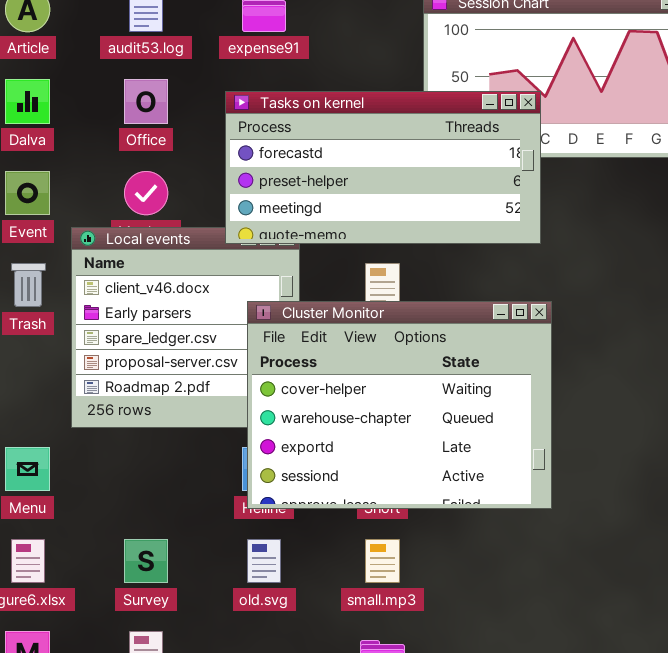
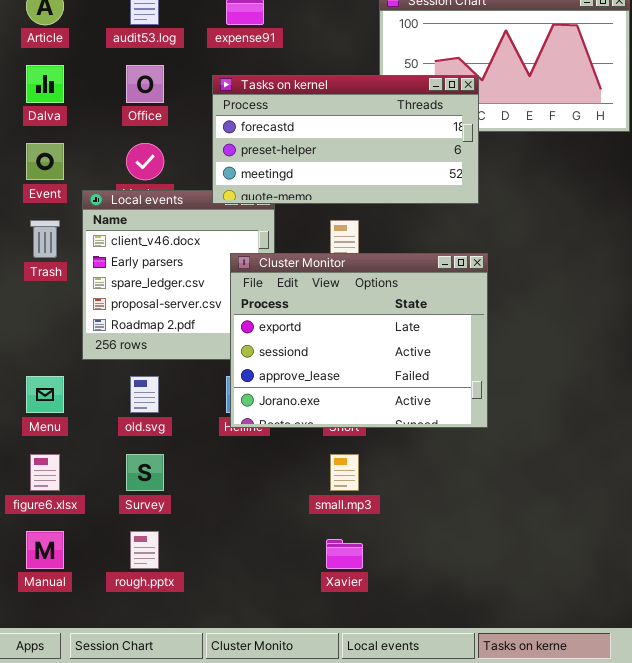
Cluster Monitor: [247,301,552,509] -> [230,253,488,428], scrolled down 2 rows
old.svg: [247,539,281,583] -> [130,376,159,413], moved

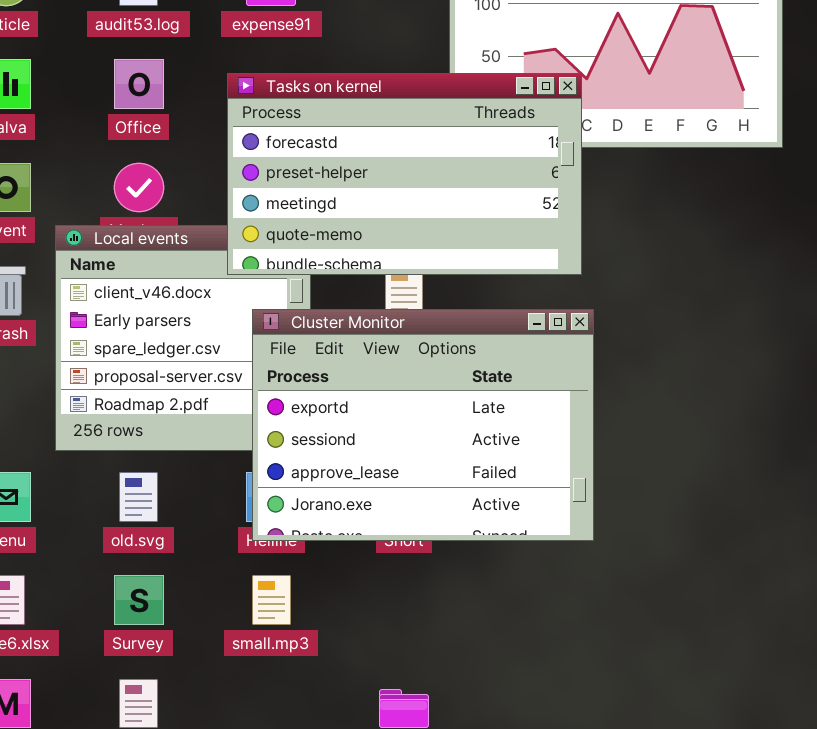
Tasks on kernel: [212,75,479,204] -> [227,73,582,275], resized
small.mp3: [330,454,359,491] -> [252,575,291,625], moved

